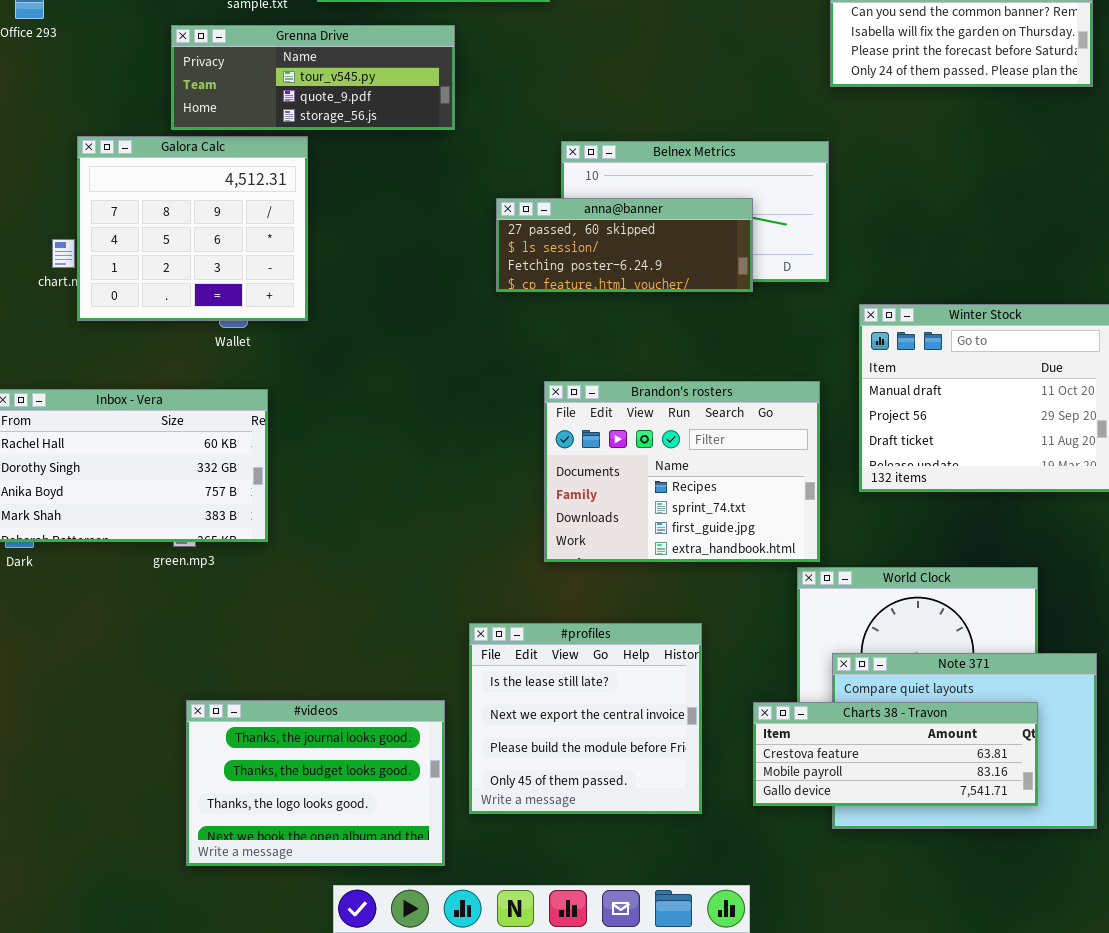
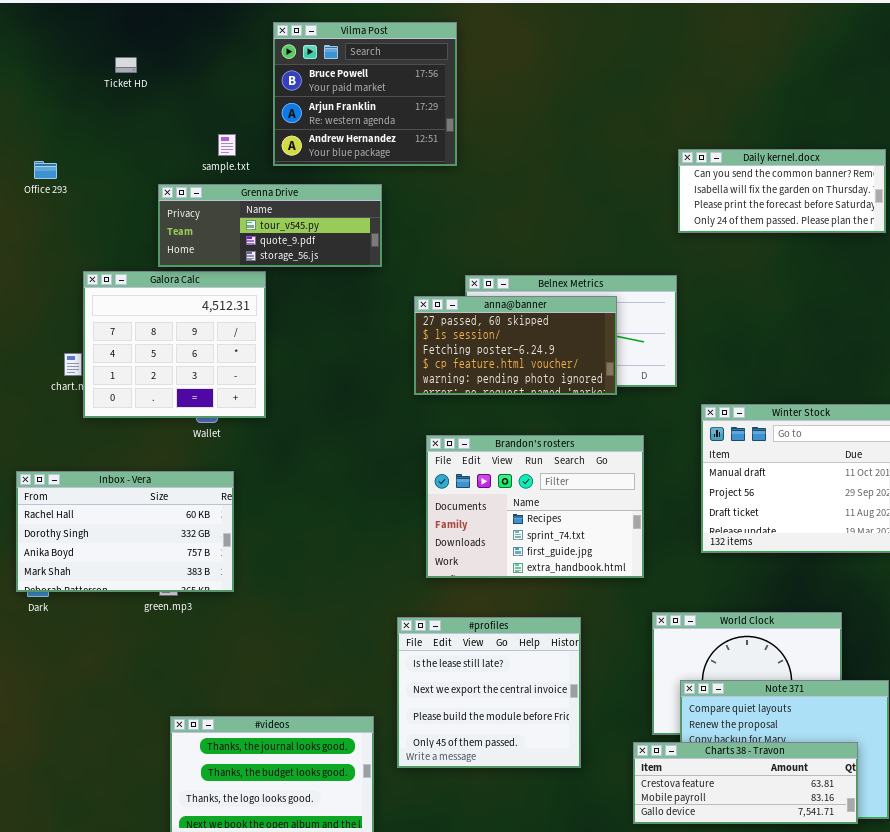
anna@banner: [496,198,753,292] -> [414,296,617,395], resized
Brandon's rosters: [544,381,820,562] -> [426,435,644,578], moved
#profiles: [469,623,702,814] -> [397,617,581,768], moved
Charts 38 - Travon: [753,702,1038,806] -> [633,742,858,824], moved

